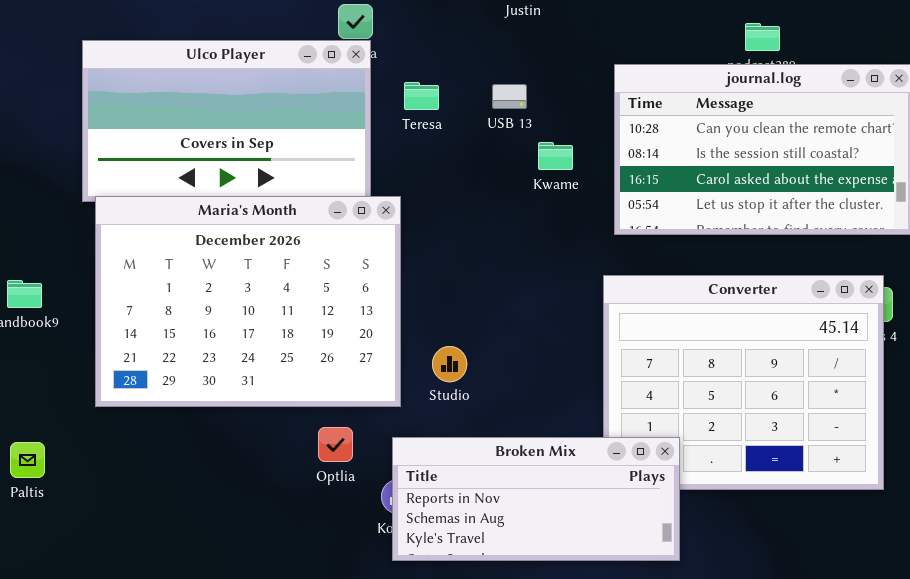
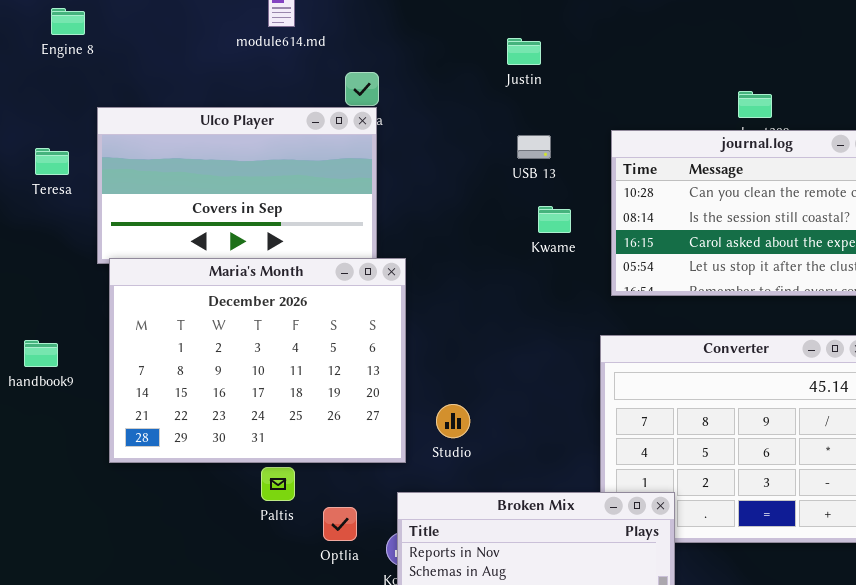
Teresa: [404,82,439,110] -> [35,148,69,175], moved
USB 13: [492,84,527,109] -> [517,135,551,159], moved
Optlia: [318,427,353,462] -> [323,507,357,541], moved
Paltis: [10,442,45,478] -> [261,467,295,501], moved

